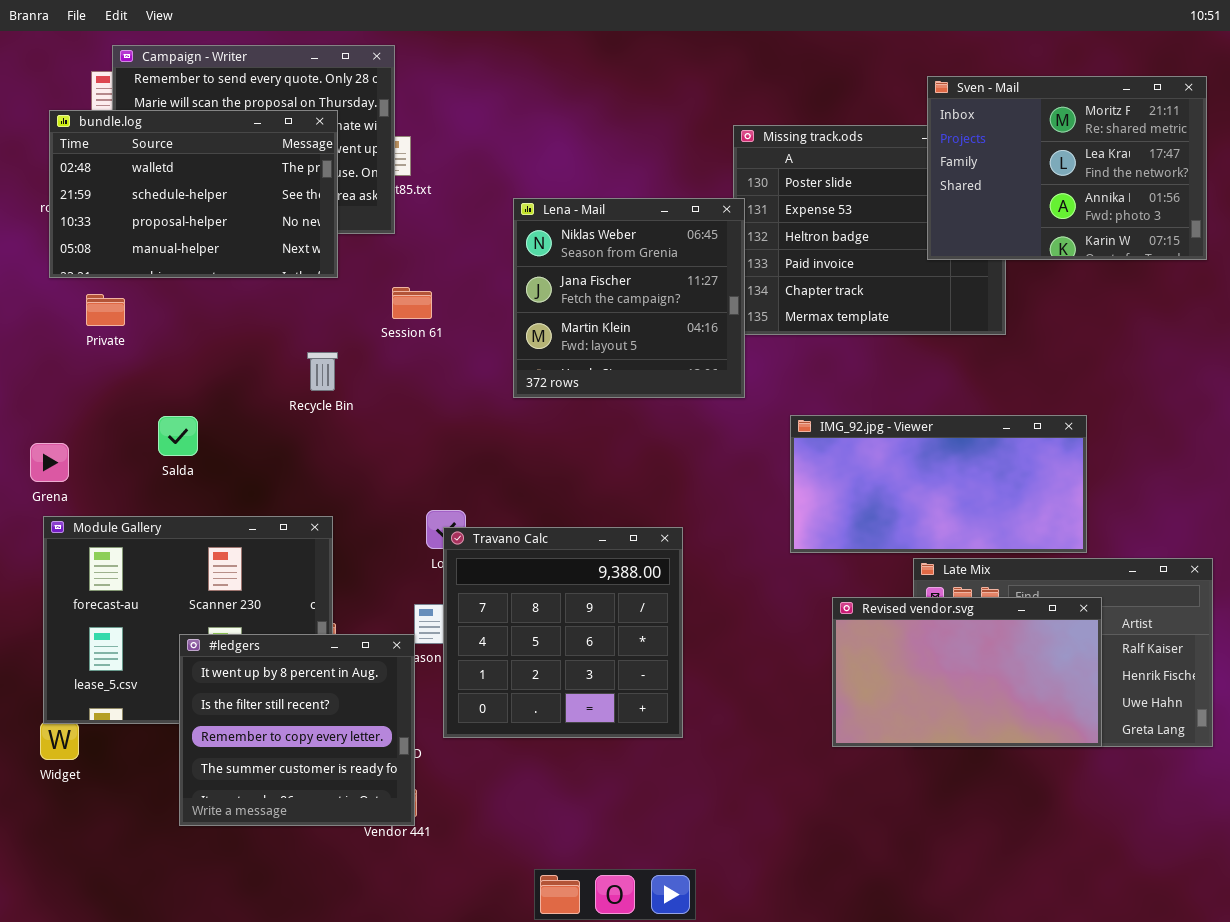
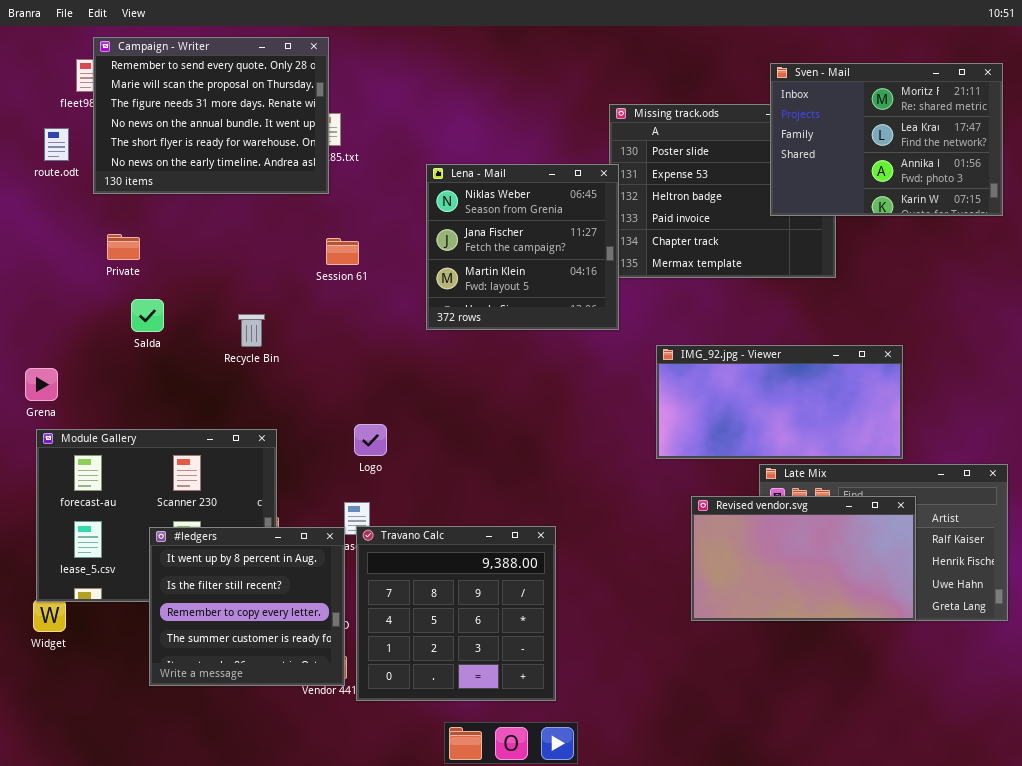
bundle.log: [49,110,338,278] -> none, closed
Private: [86,294,125,326] -> [107,234,140,260], moved
Recycle Bin: [307,352,338,391] -> [238,314,265,347], moved
Salda: [158,416,198,456] -> [131,299,164,332], moved
Travano Calc: [443,527,683,738] -> [356,526,556,701], moved

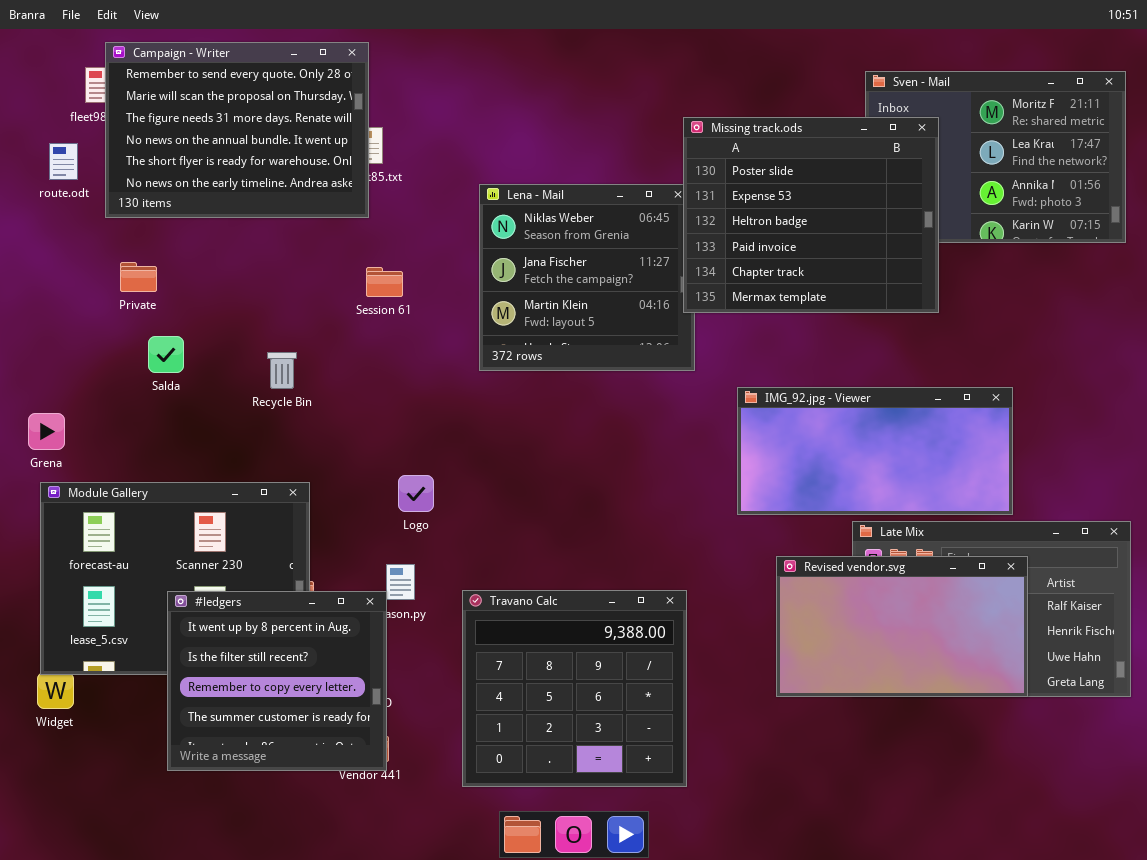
Missing track.ods: [609,104,836,278] -> [683,117,939,313], raised
Travano Calc: [356,526,556,701] -> [462,590,687,787], moved

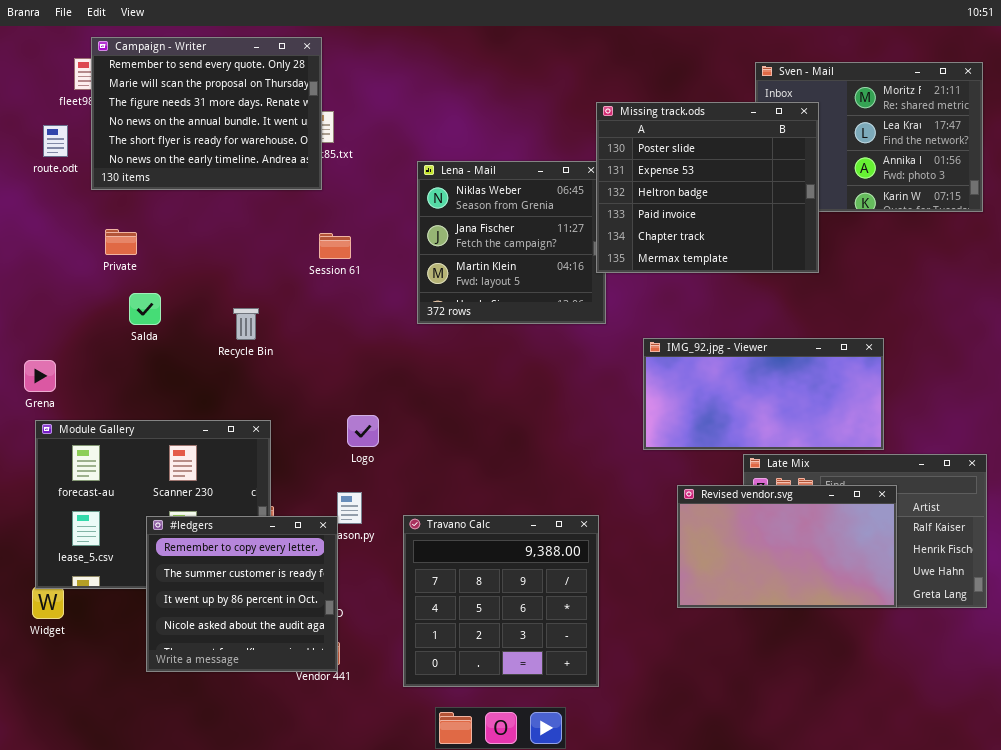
#ledgers: [167,591,387,771] -> [146,516,338,672], scrolled down 2 rows

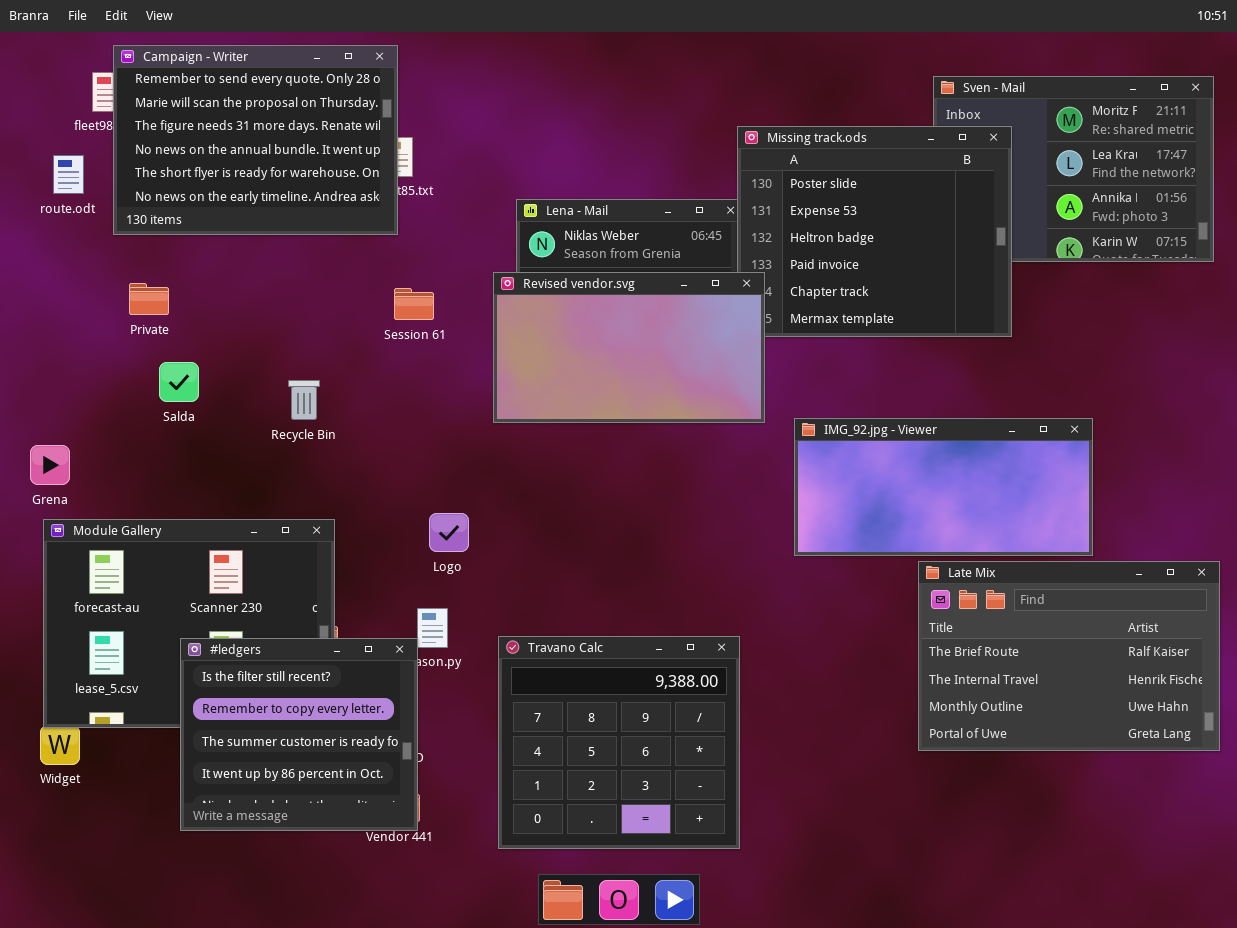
Revised vendor.svg: [677,485,897,608] -> [493,272,765,423], moved
#ledgers: [146,516,338,672] -> [180,638,418,831], scrolled up 1 row

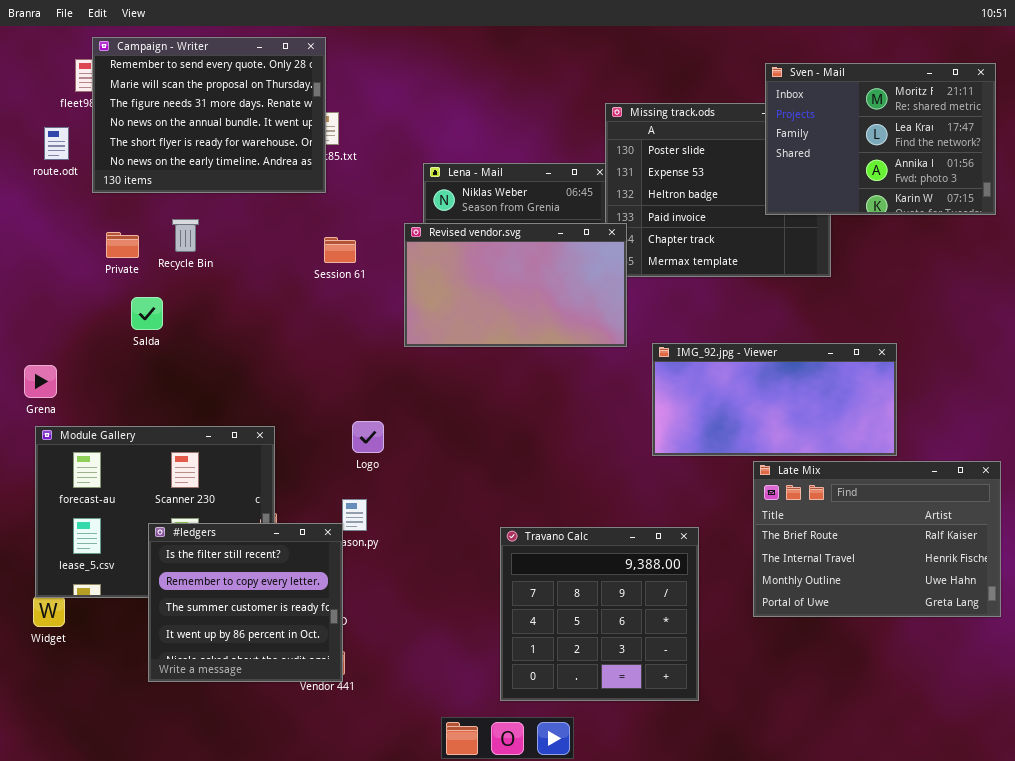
Sven - Mail: [933,76,1214,262] -> [765,63,996,215], raised
Recycle Bin: [288,380,320,420] -> [172,219,199,252], moved
Travano Calc: [498,636,740,849] -> [500,527,699,701], moved

